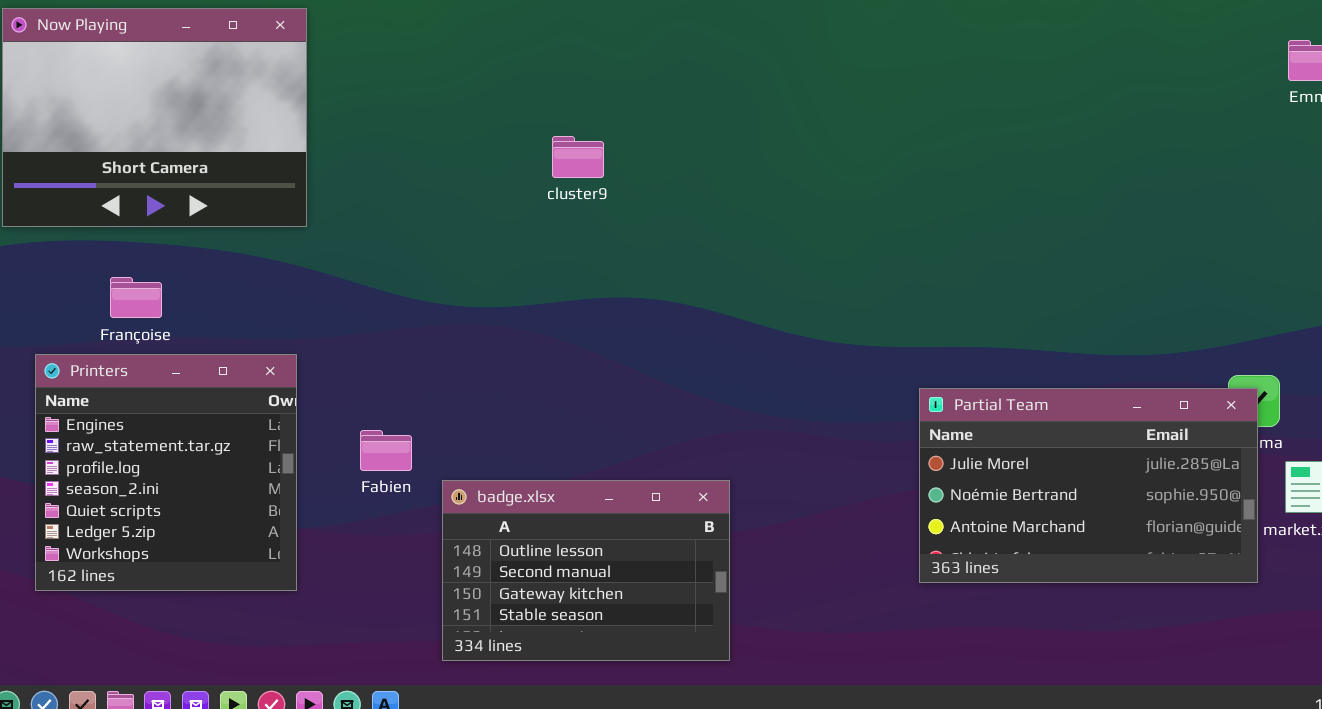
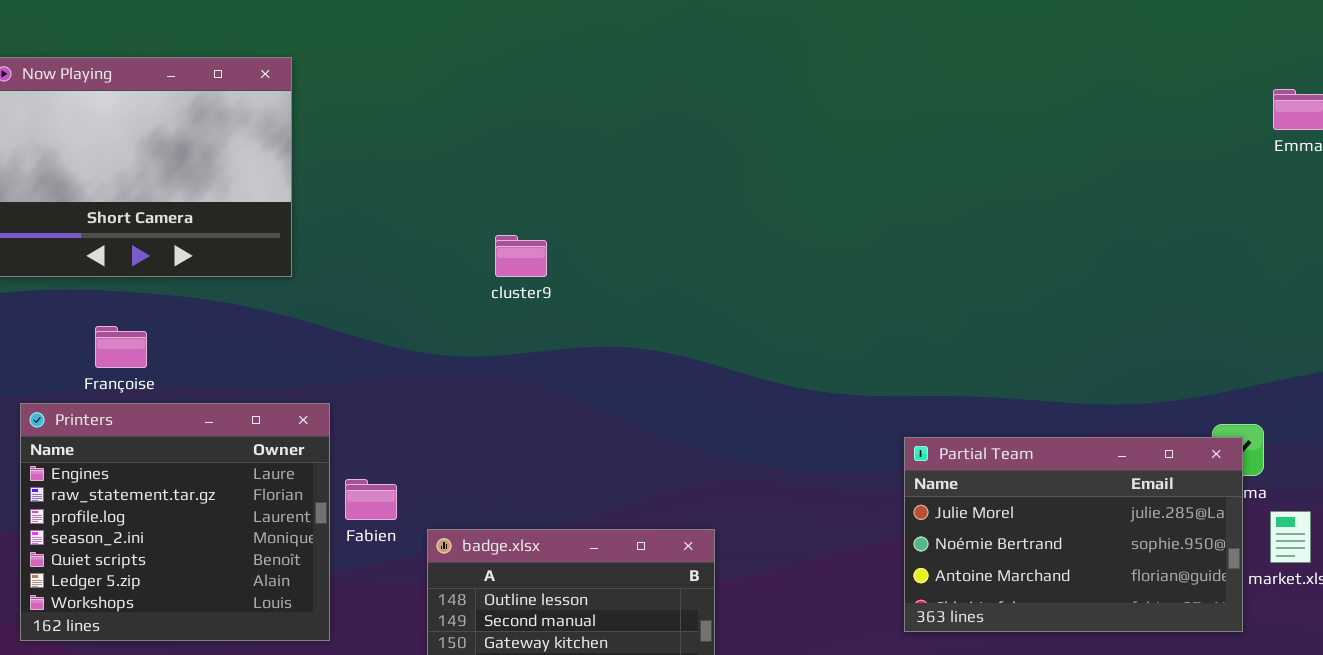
cluster9: [552,136,604,178] -> [495,235,547,277], moved
Printers: [35,354,297,591] -> [20,403,330,641], resized

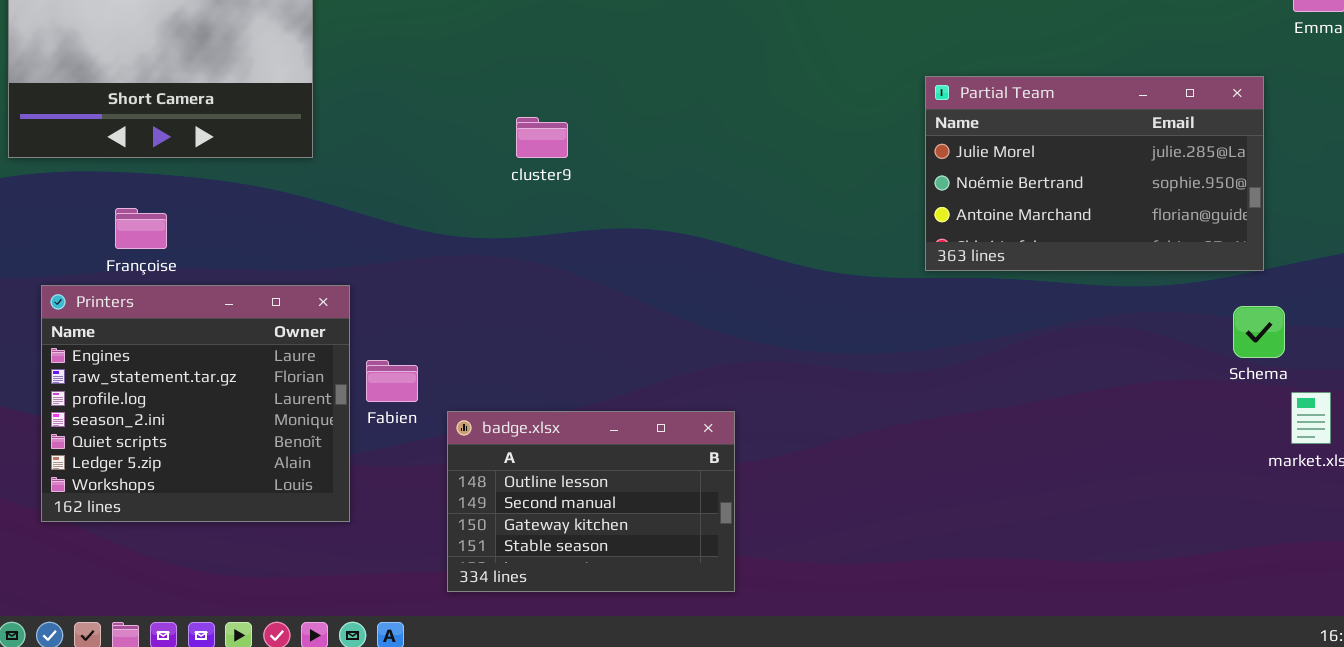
Partial Team: [904,437,1243,632] -> [925,76,1264,271], moved

